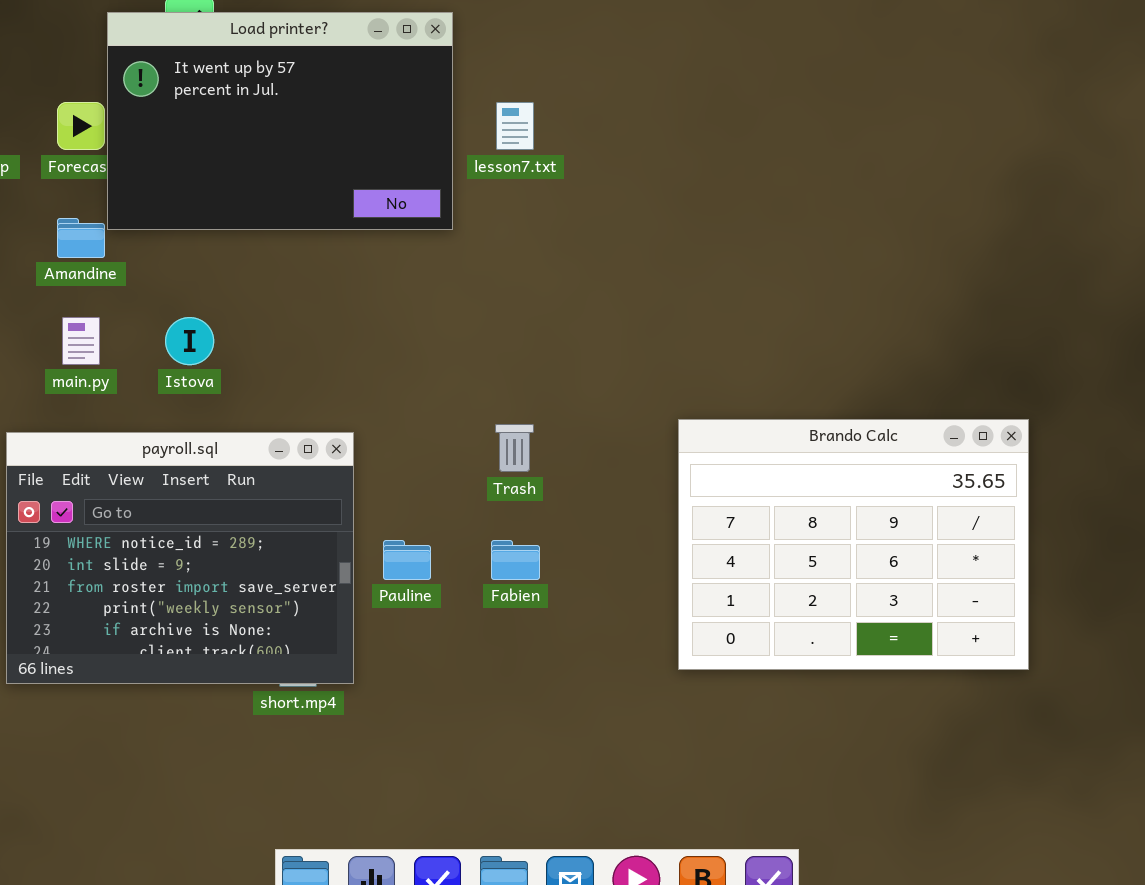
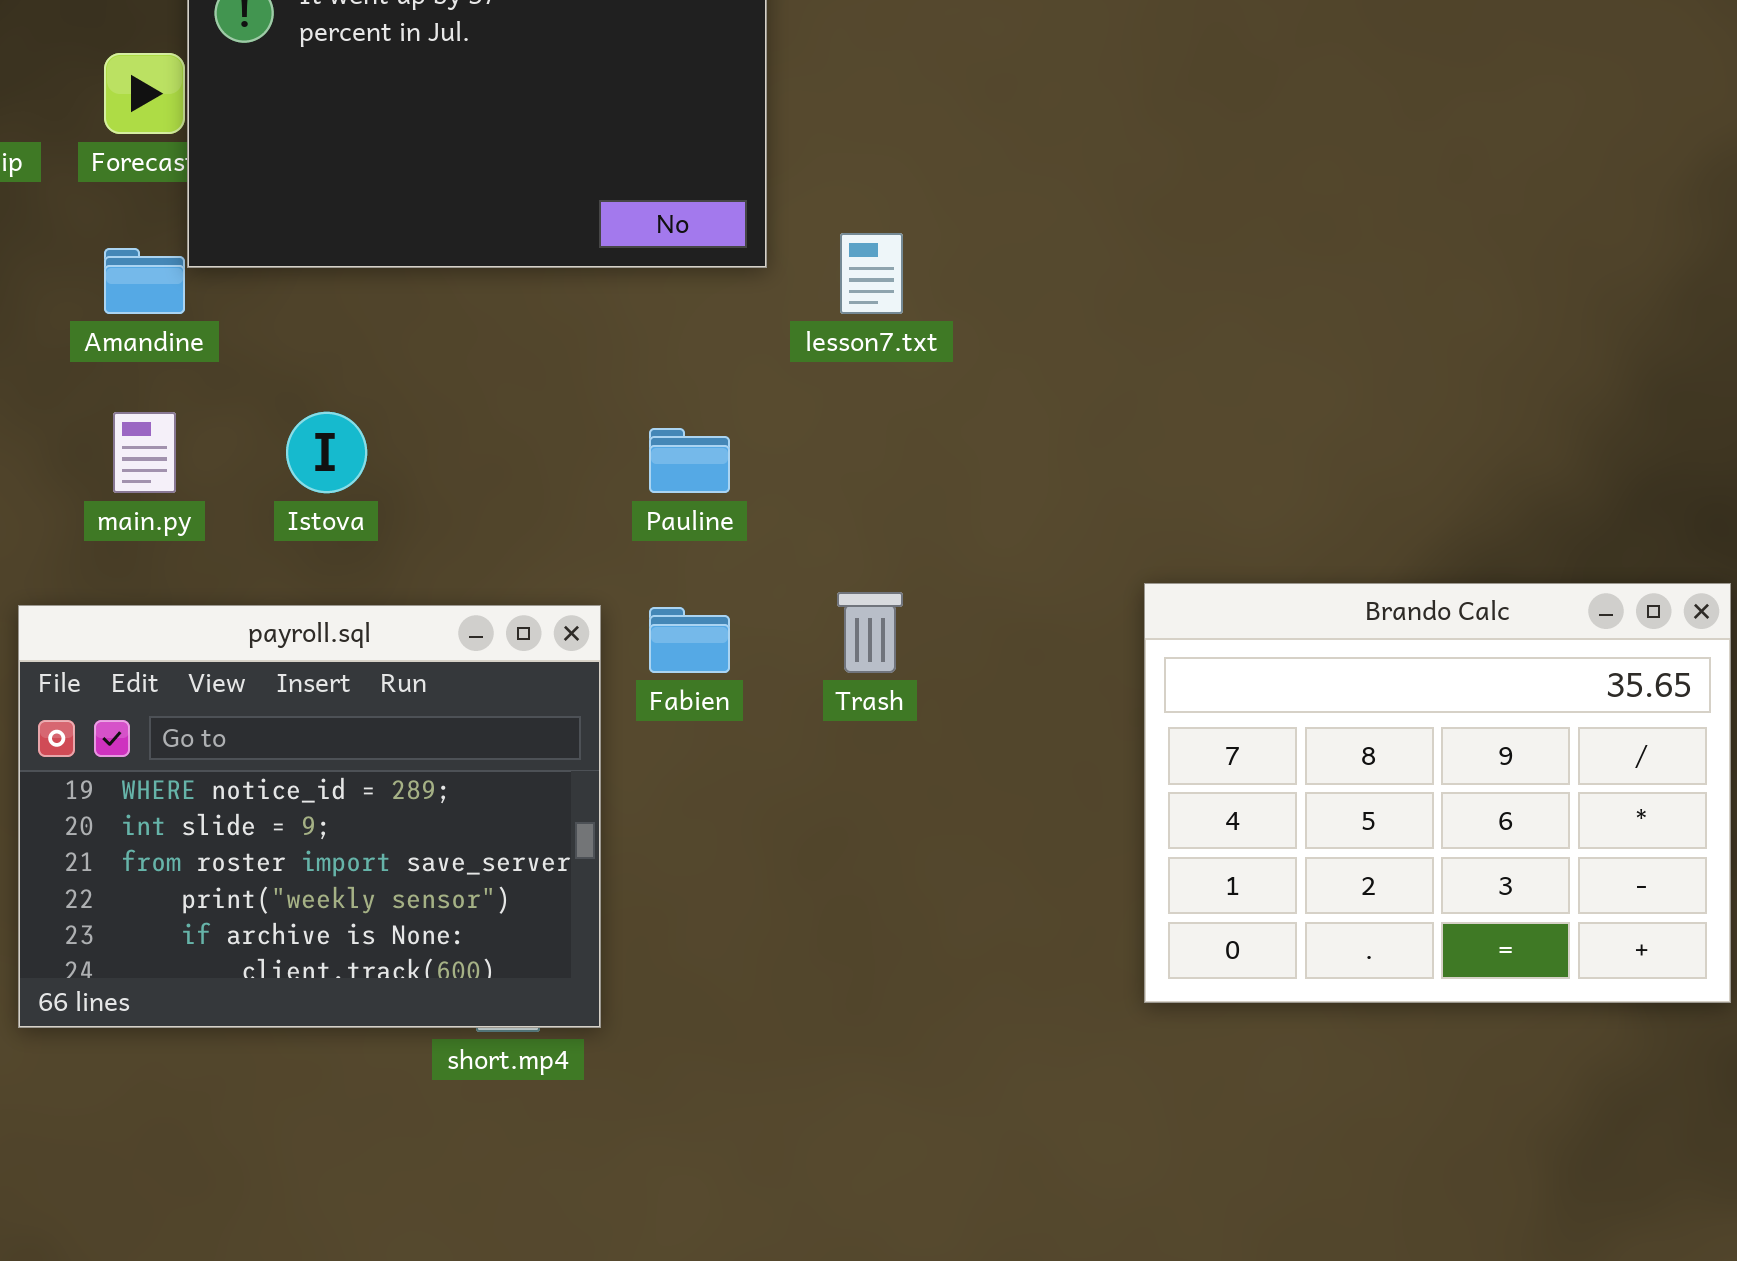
lesson7.txt: [496,102,534,150] -> [840,233,903,314], moved
Pauline: [383,540,431,580] -> [649,428,730,493], moved
Fabien: [491,540,540,580] -> [649,607,730,673], moved

